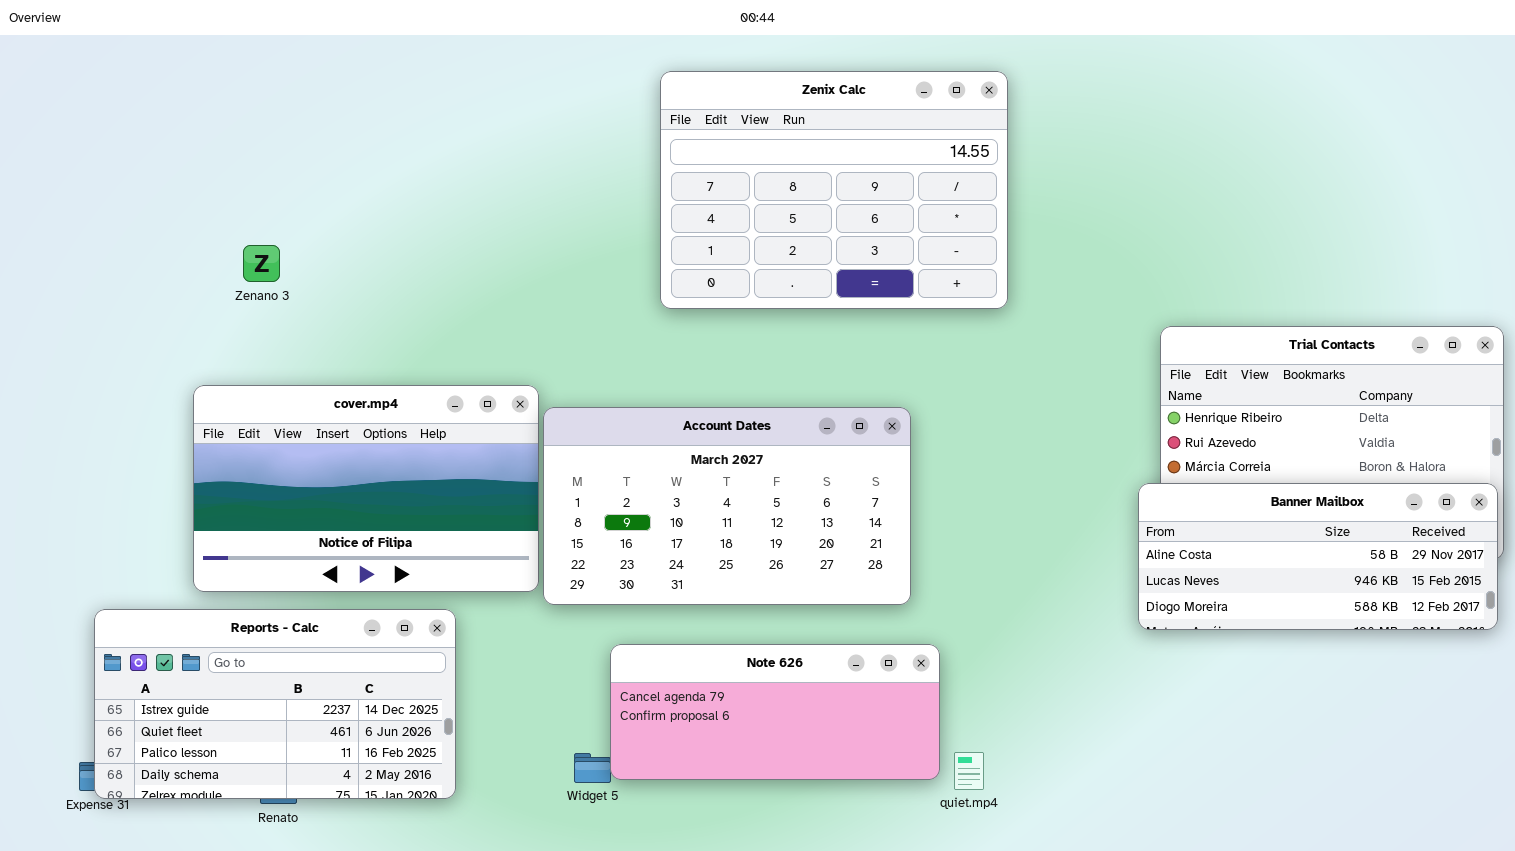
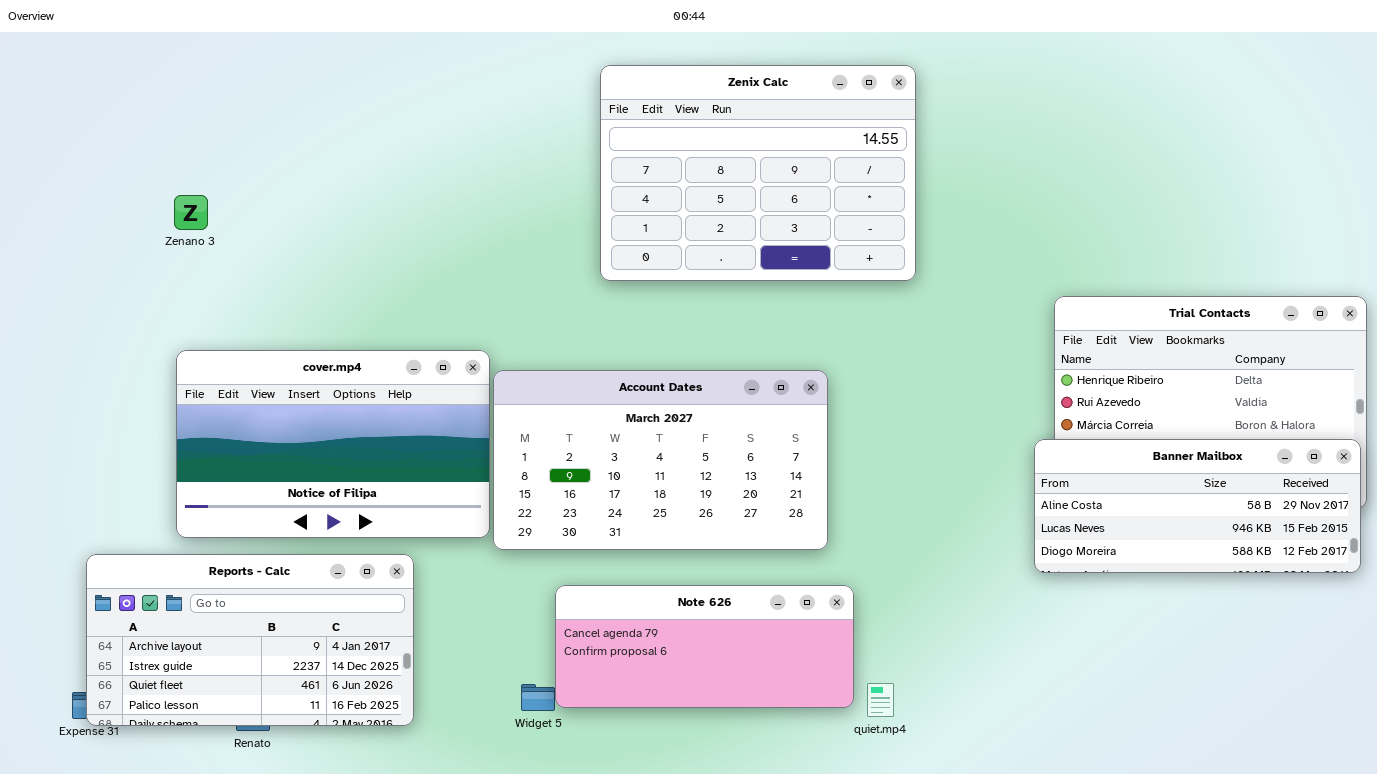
Zenano 3: [243,245,280,282] -> [174,195,208,230], moved
Reports - Calc: [94,609,456,799] -> [86,554,414,726], scrolled up 1 row

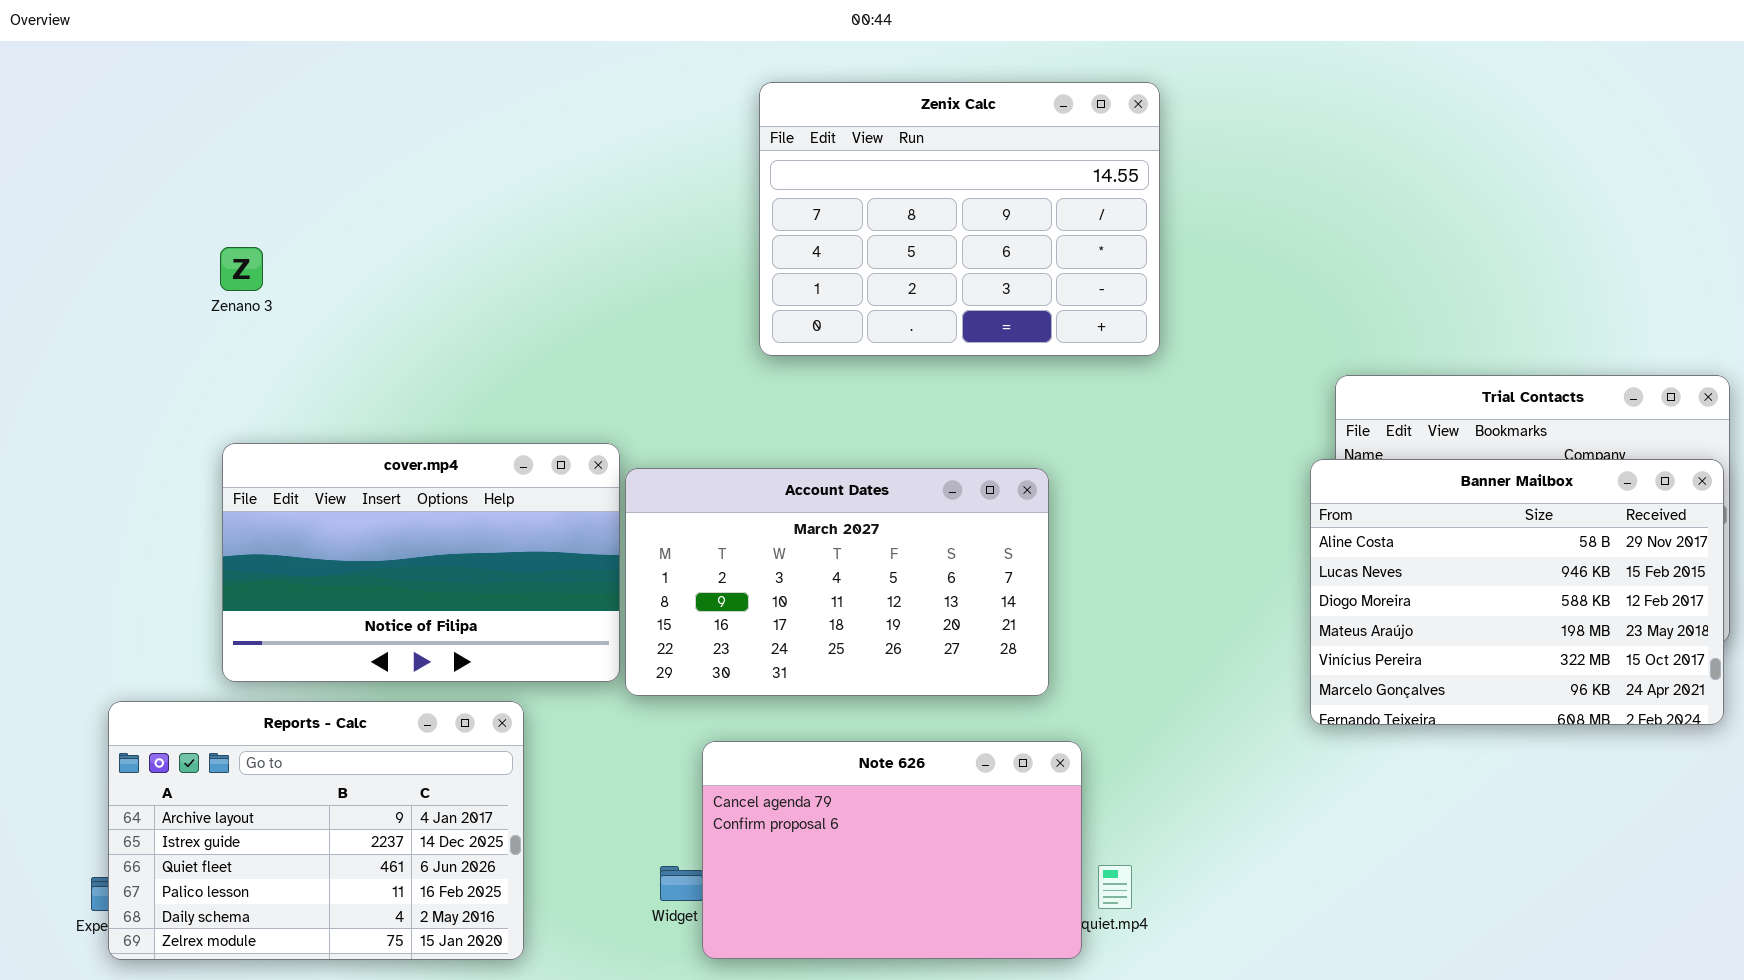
Banner Mailbox: [1034,439,1361,573] -> [1310,459,1724,725], resized
Reports - Calc: [86,554,414,726] -> [108,701,524,960], resized
Note 626: [555,585,854,708] -> [702,741,1082,959], resized

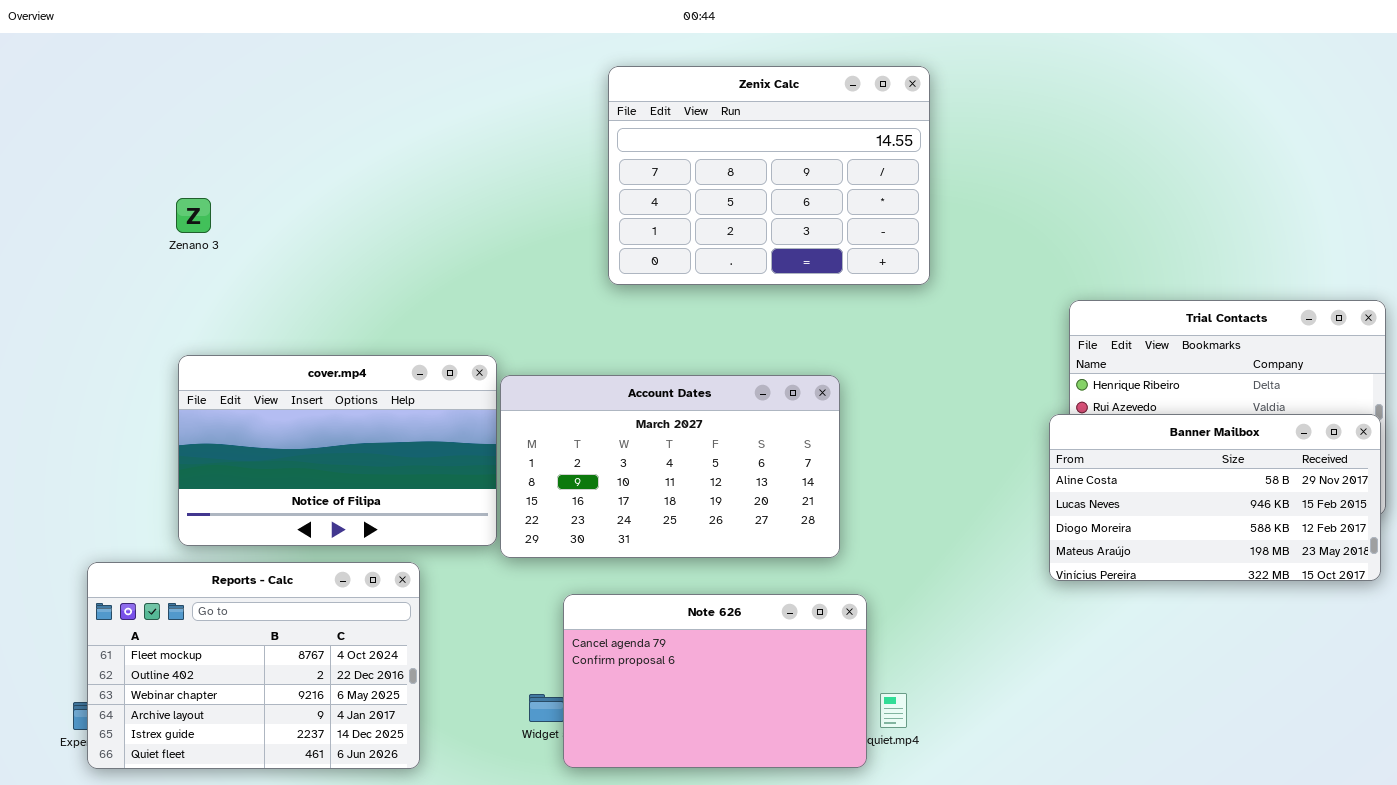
Banner Mailbox: [1310,459,1724,725] -> [1049,414,1381,581], resized
Reports - Calc: [108,701,524,960] -> [87,562,420,769], scrolled up 3 rows

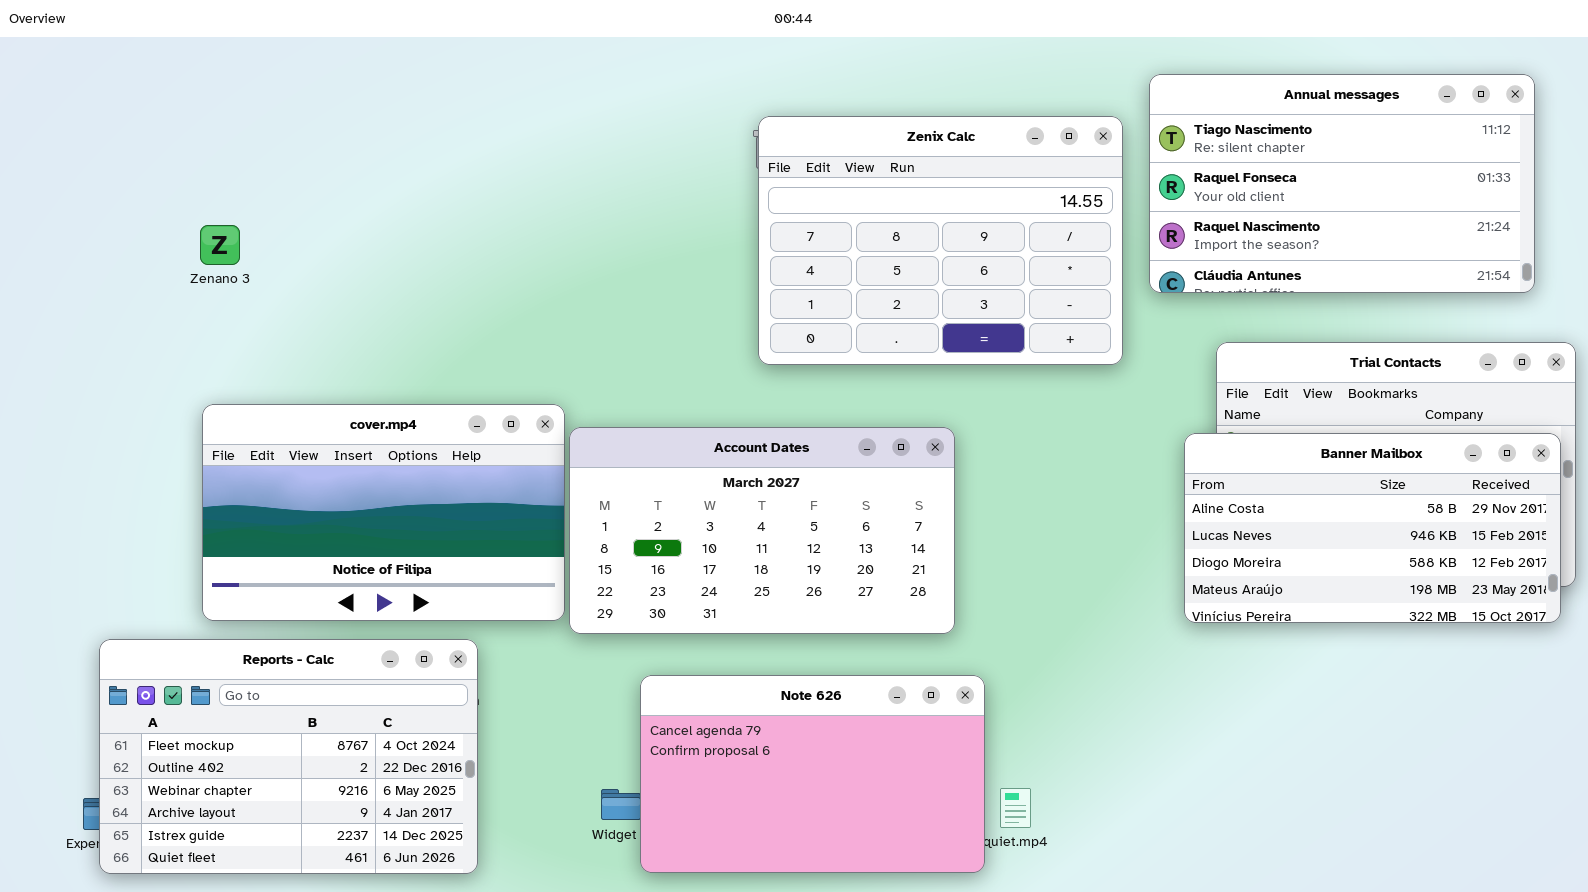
Annual messages: none -> [1149,74,1535,293], opened
Zenix Calc: [608,66,930,285] -> [758,116,1123,365], moved
Banner Mailbox: [1049,414,1381,581] -> [1184,433,1561,623], moved

